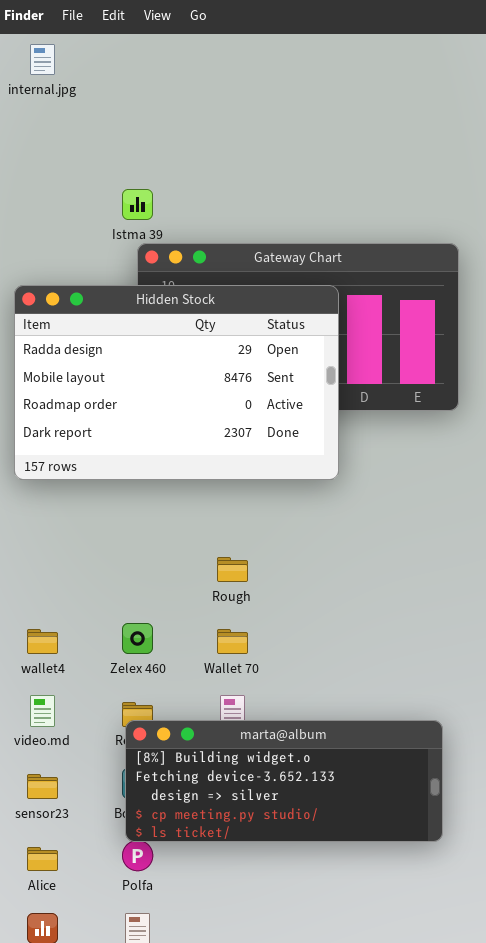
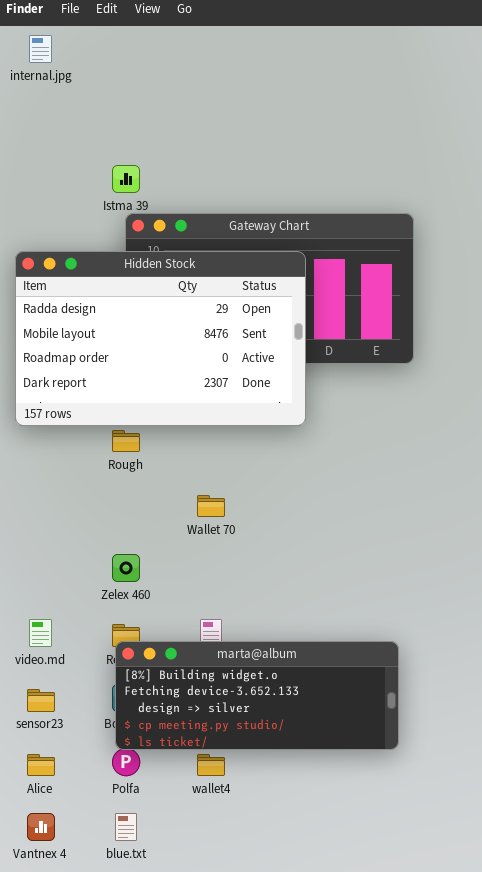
Rough: [217,557,248,582] -> [112,430,140,452], moved
wallet4: [27,629,58,654] -> [197,754,225,776], moved
Wallet 70: [217,629,248,654] -> [197,495,225,517], moved

